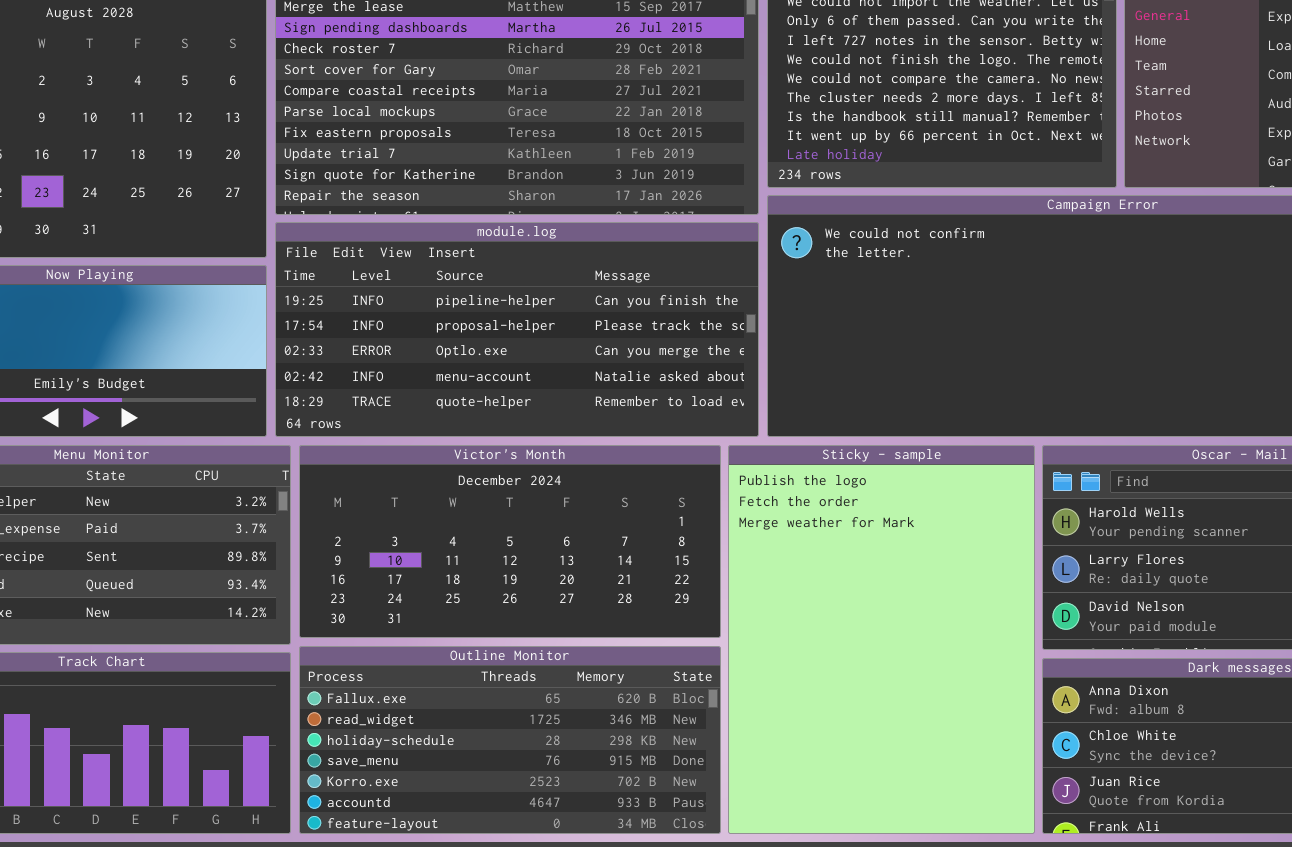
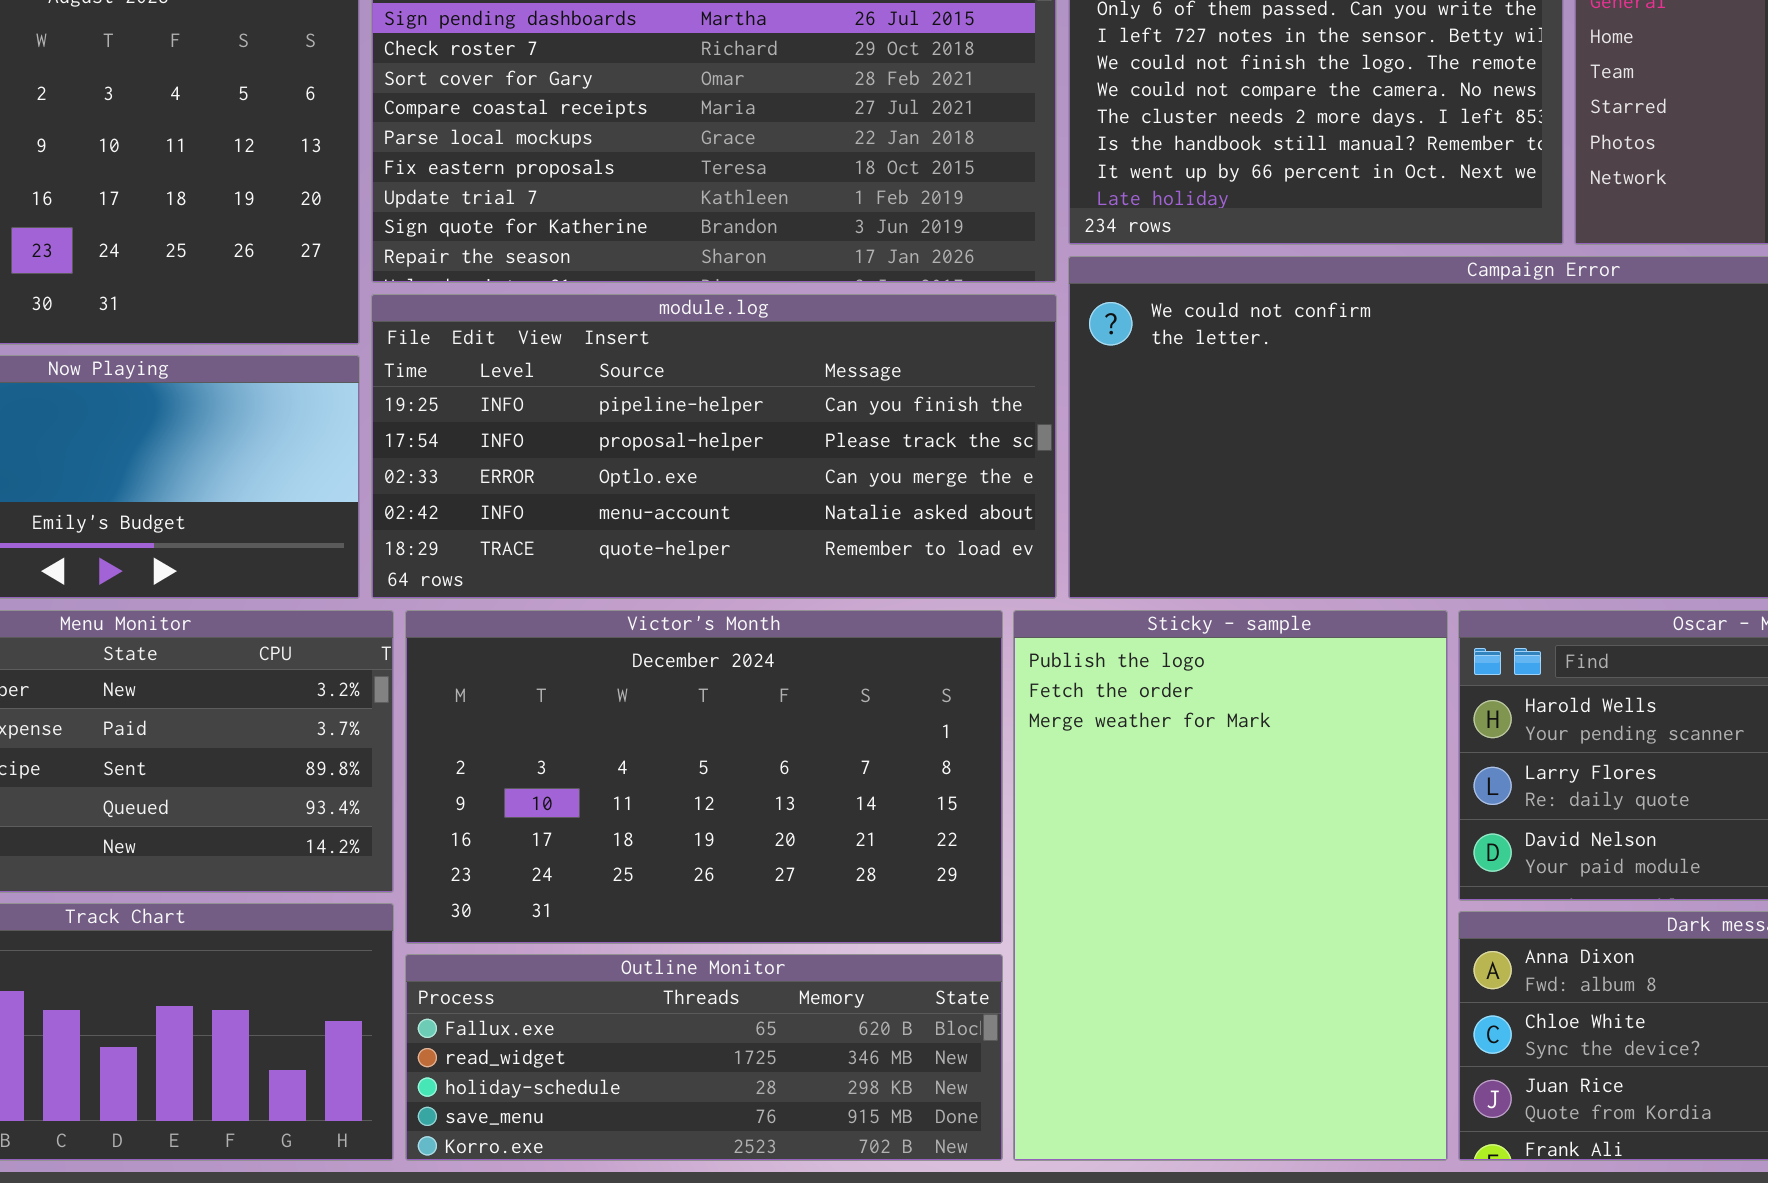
Victor's Month: [299,445,721,638] -> [405,610,1003,944], resized
Outline Monitor: [299,646,721,834] -> [405,954,1003,1161], resized

